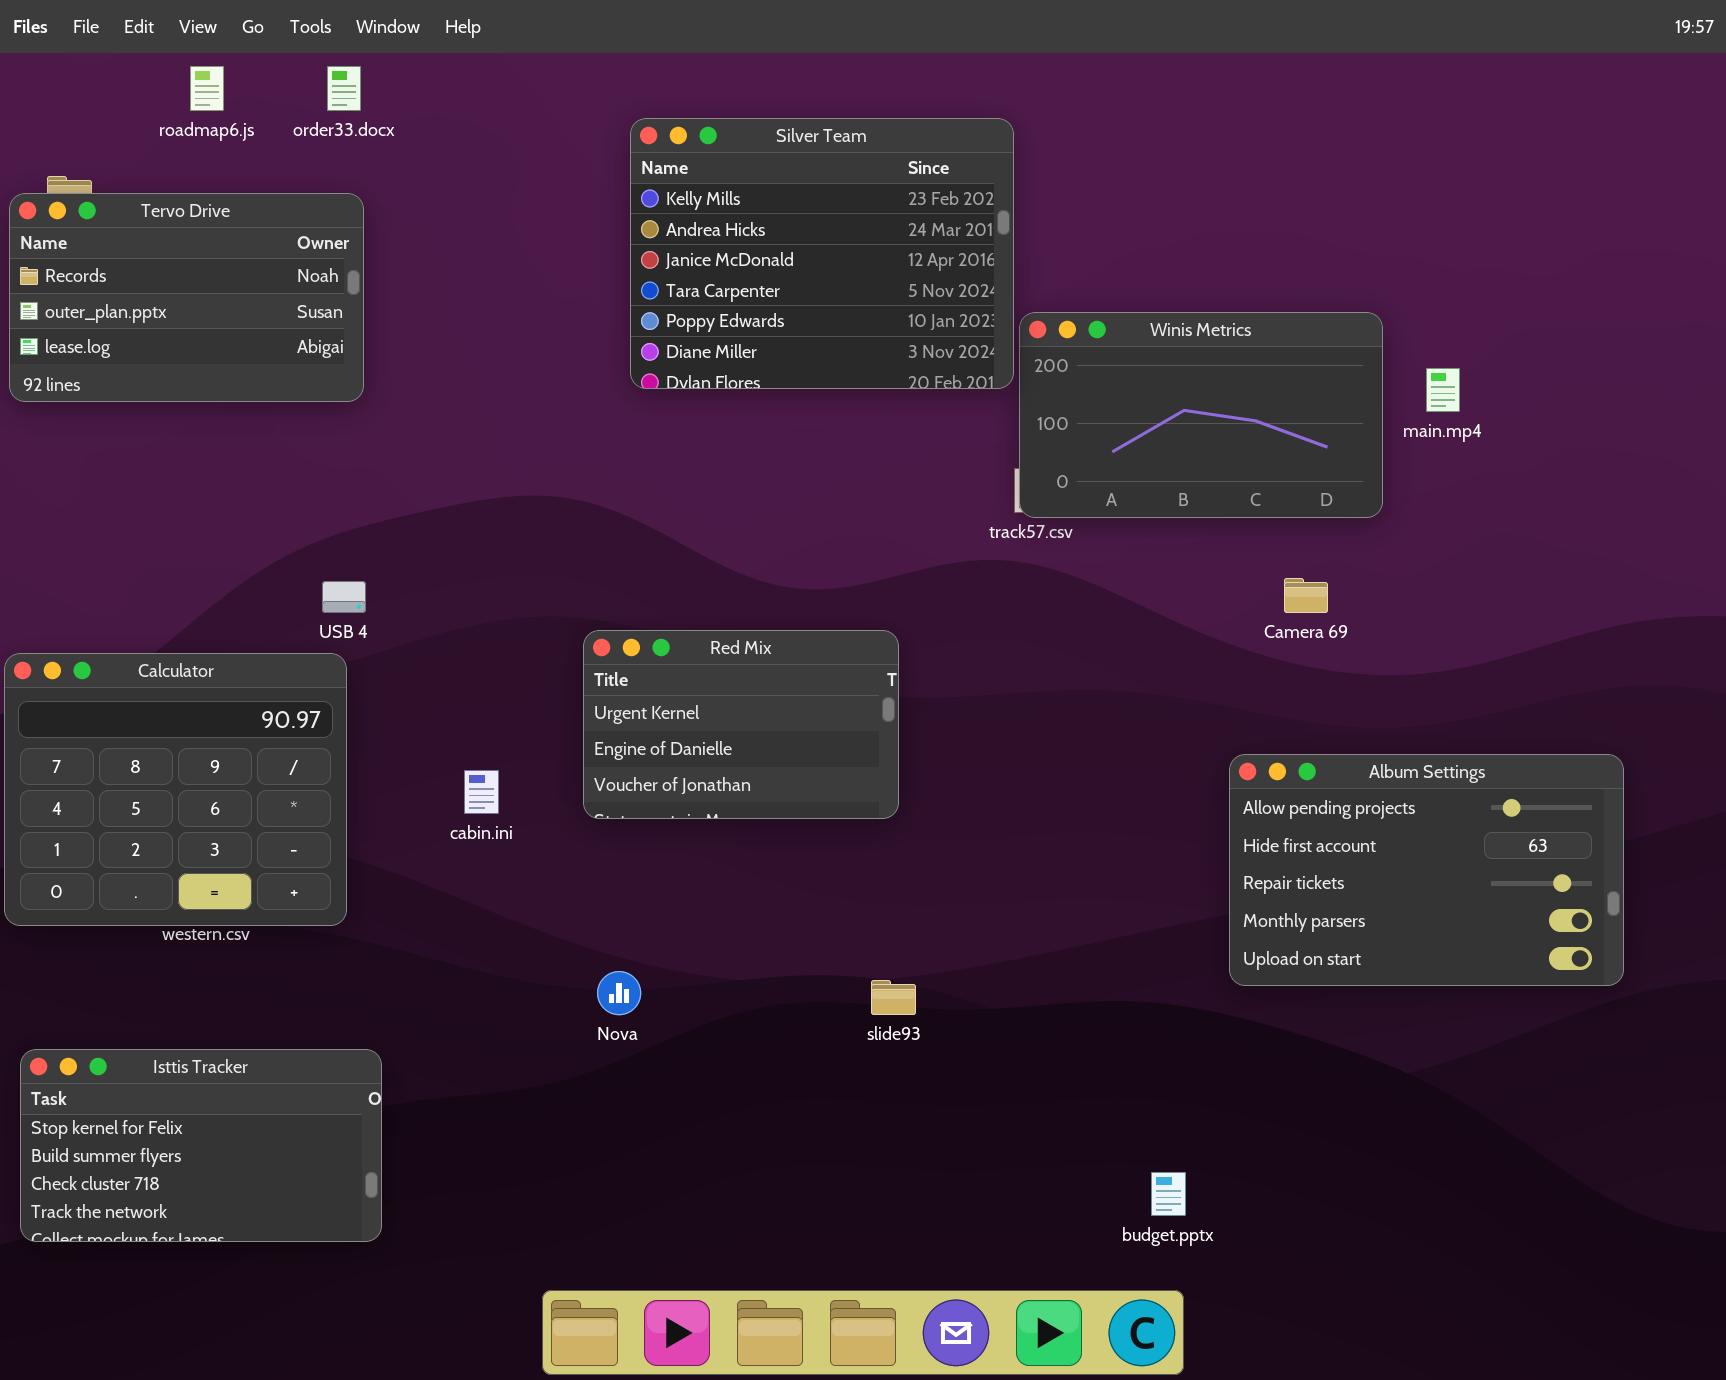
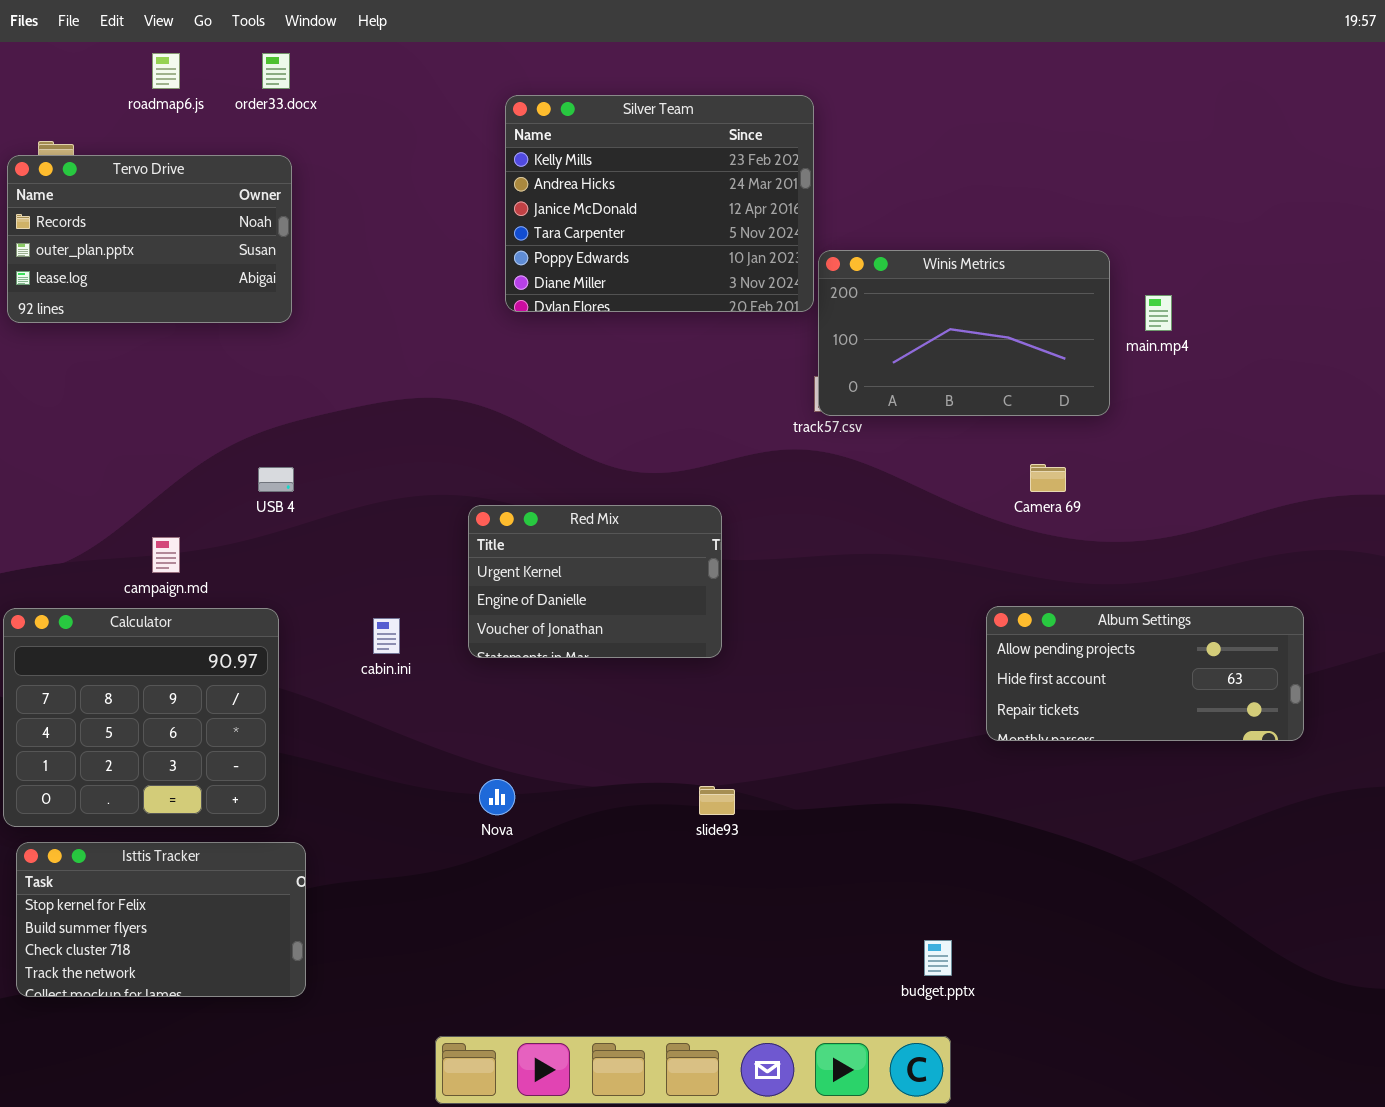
Calculator: [4,653,347,926] -> [3,608,279,827], moved
Album Settings: [1229,754,1624,986] -> [986,606,1304,741], resized

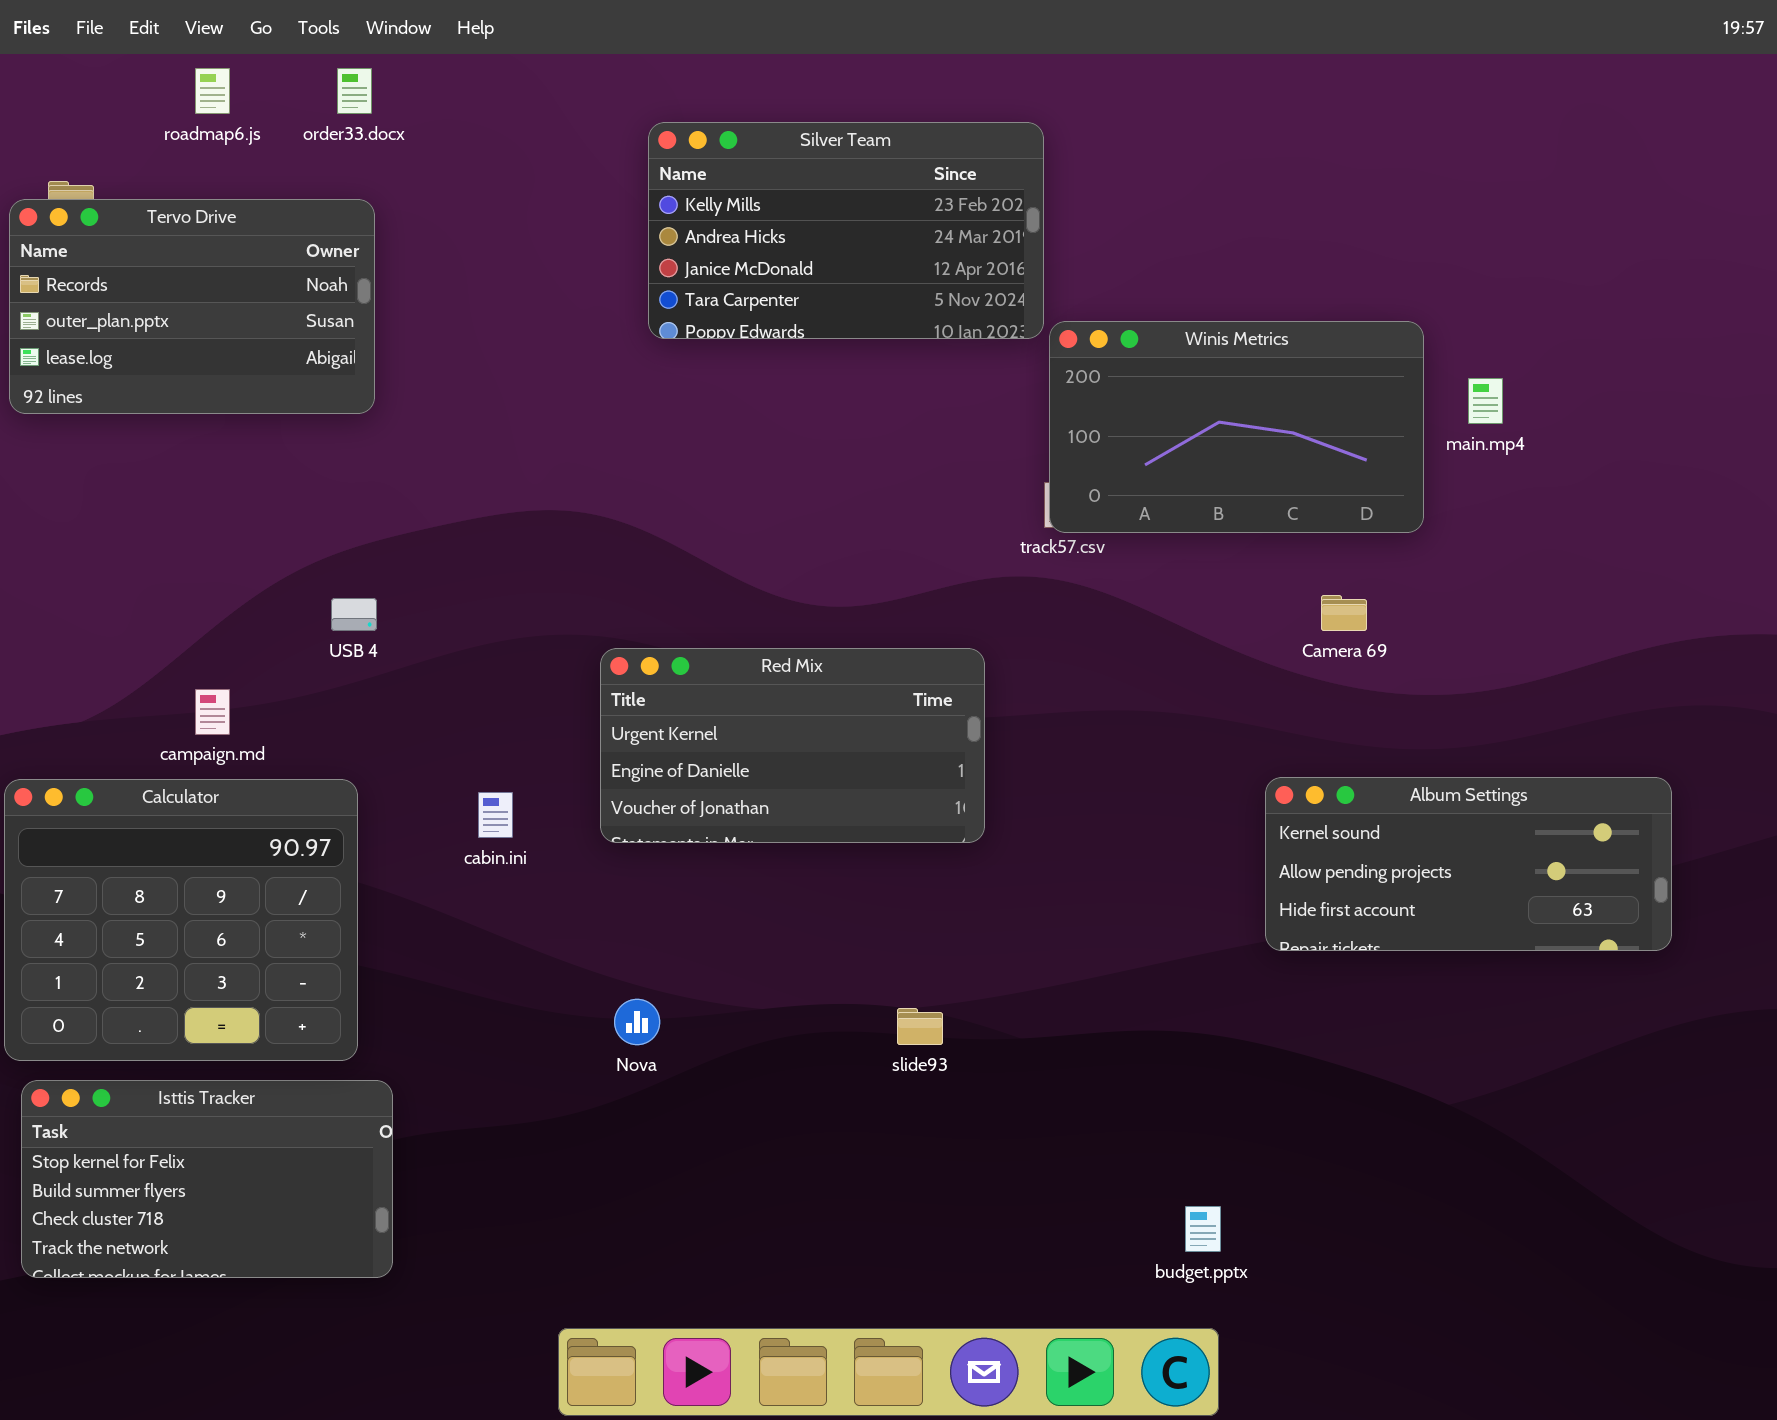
Silver Team: [505,95,814,312] -> [648,122,1044,339], resized
Red Mix: [468,505,722,658] -> [600,648,985,843], resized
Album Settings: [986,606,1304,741] -> [1265,777,1672,951], scrolled up 1 row

